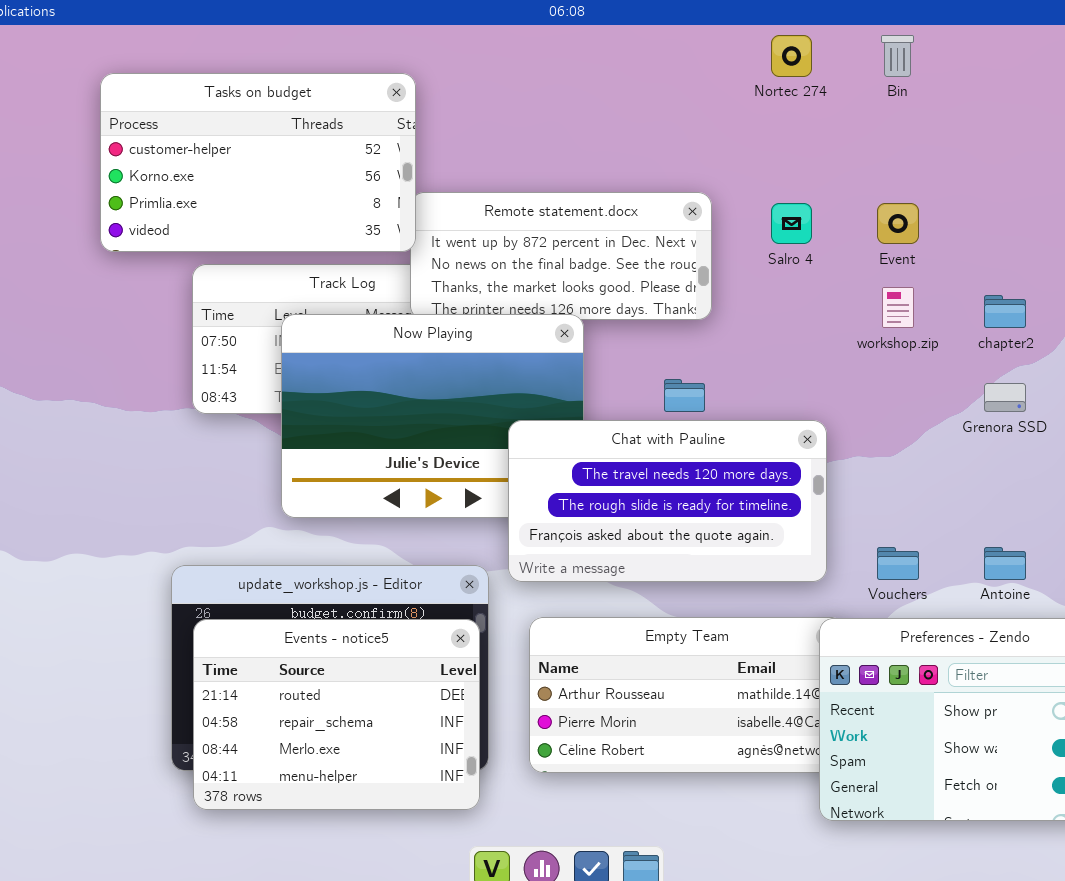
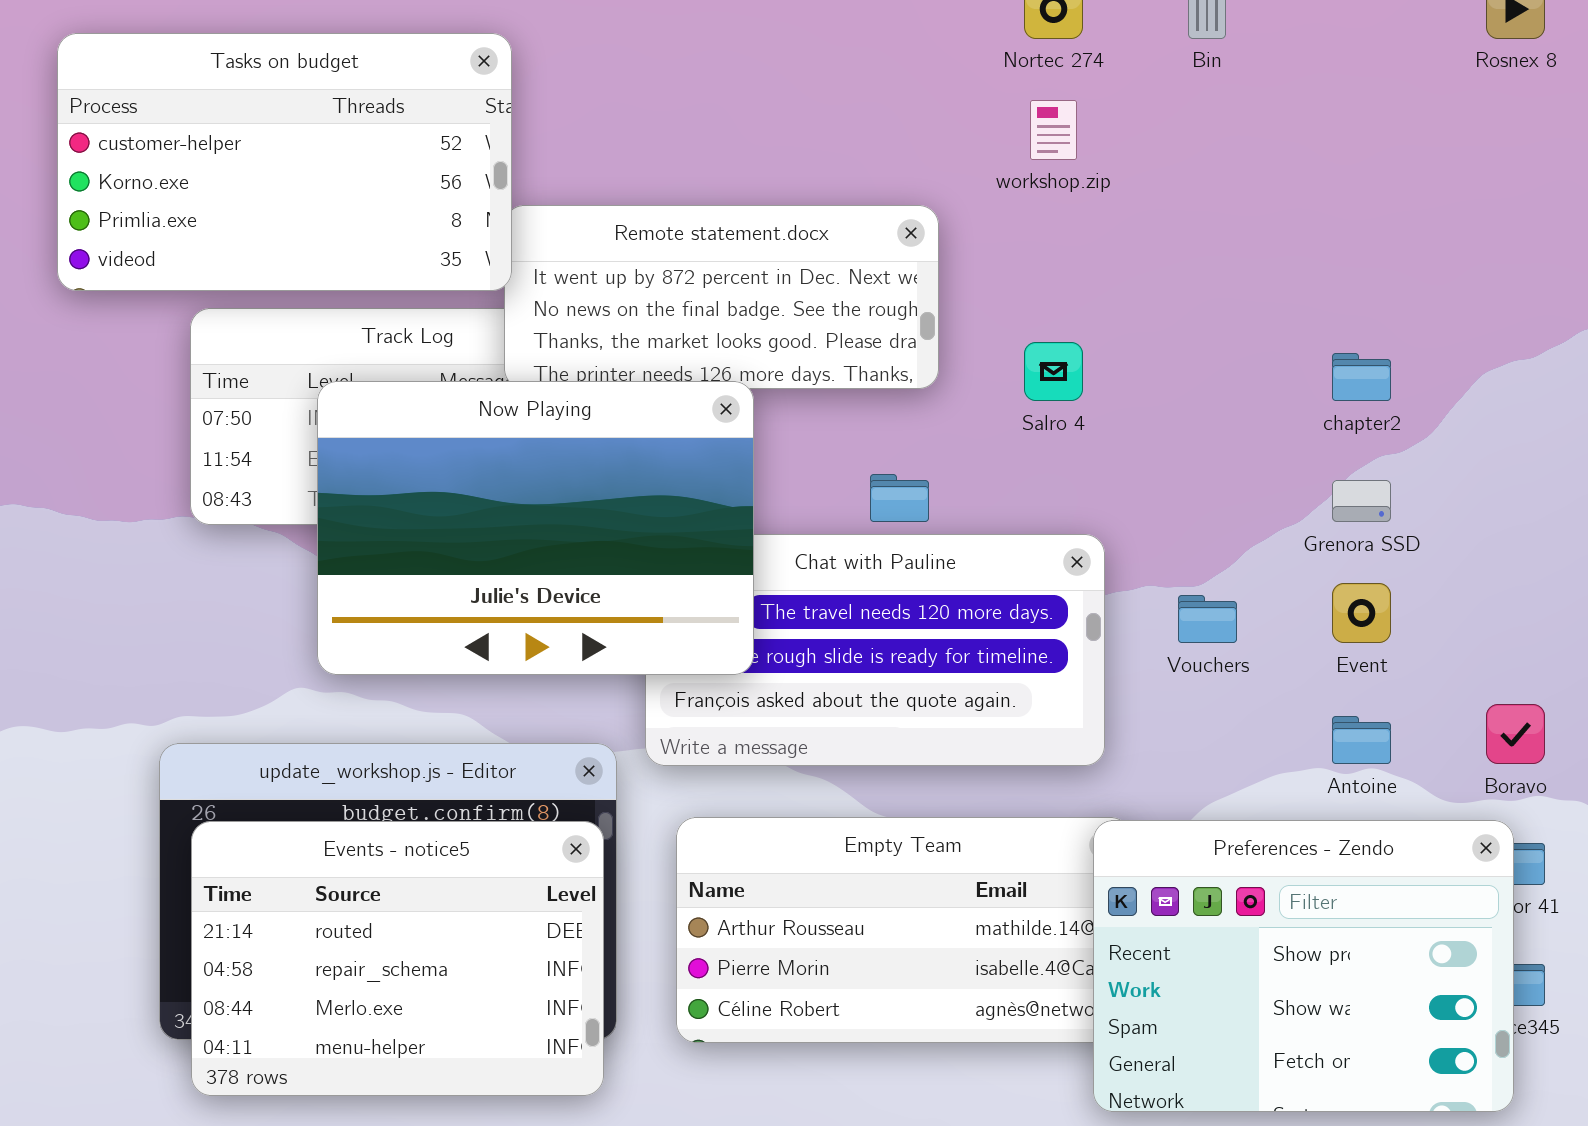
Salro 4: [771,203,812,244] -> [1024,342,1083,401], moved
Event: [877,203,919,244] -> [1332,583,1391,643], moved
workshop.zip: [882,287,914,328] -> [1030,100,1077,160], moved
Now Playing: [281,314,584,518] -> [317,381,754,675], raised
Vouchers: [877,547,919,580] -> [1178,595,1237,643], moved

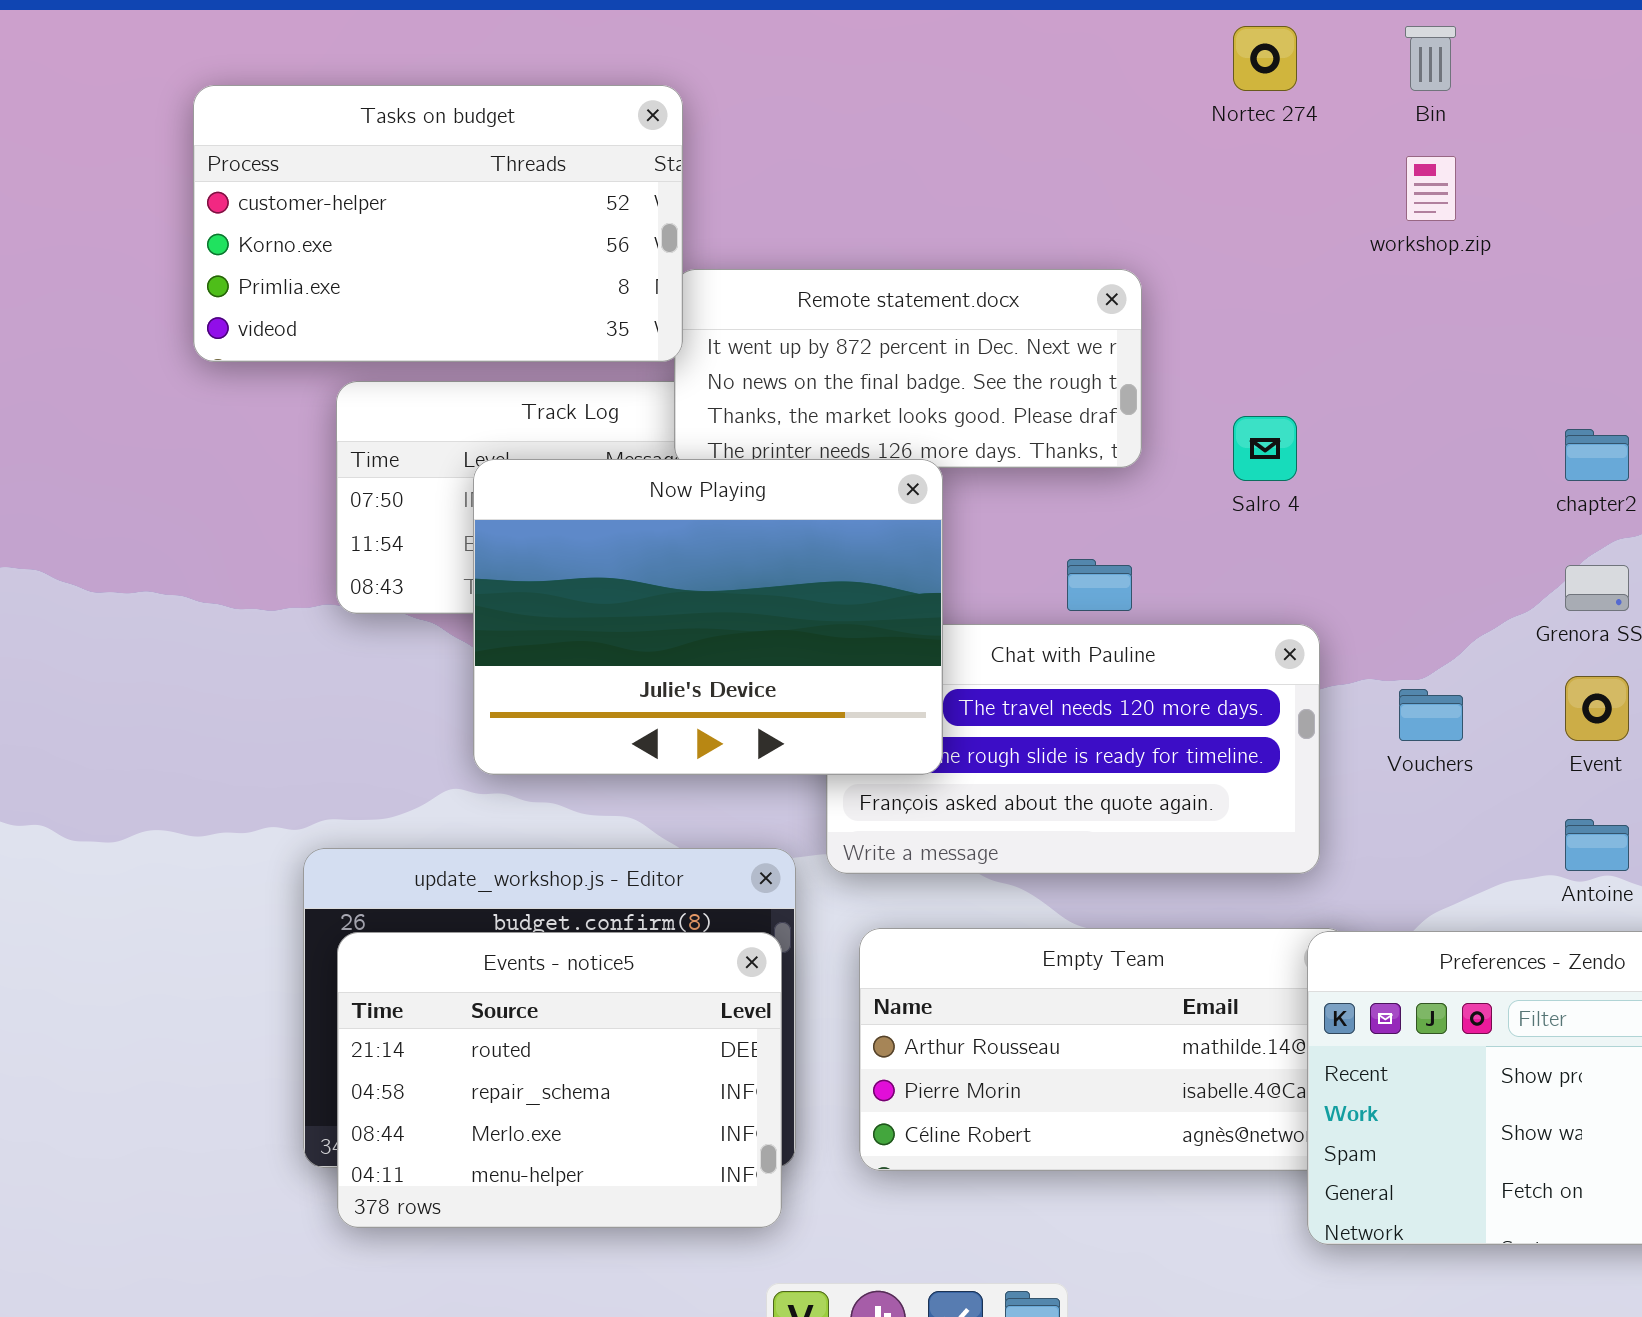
workshop.zip: [1030,100,1077,160] -> [1406,156,1456,221], moved

